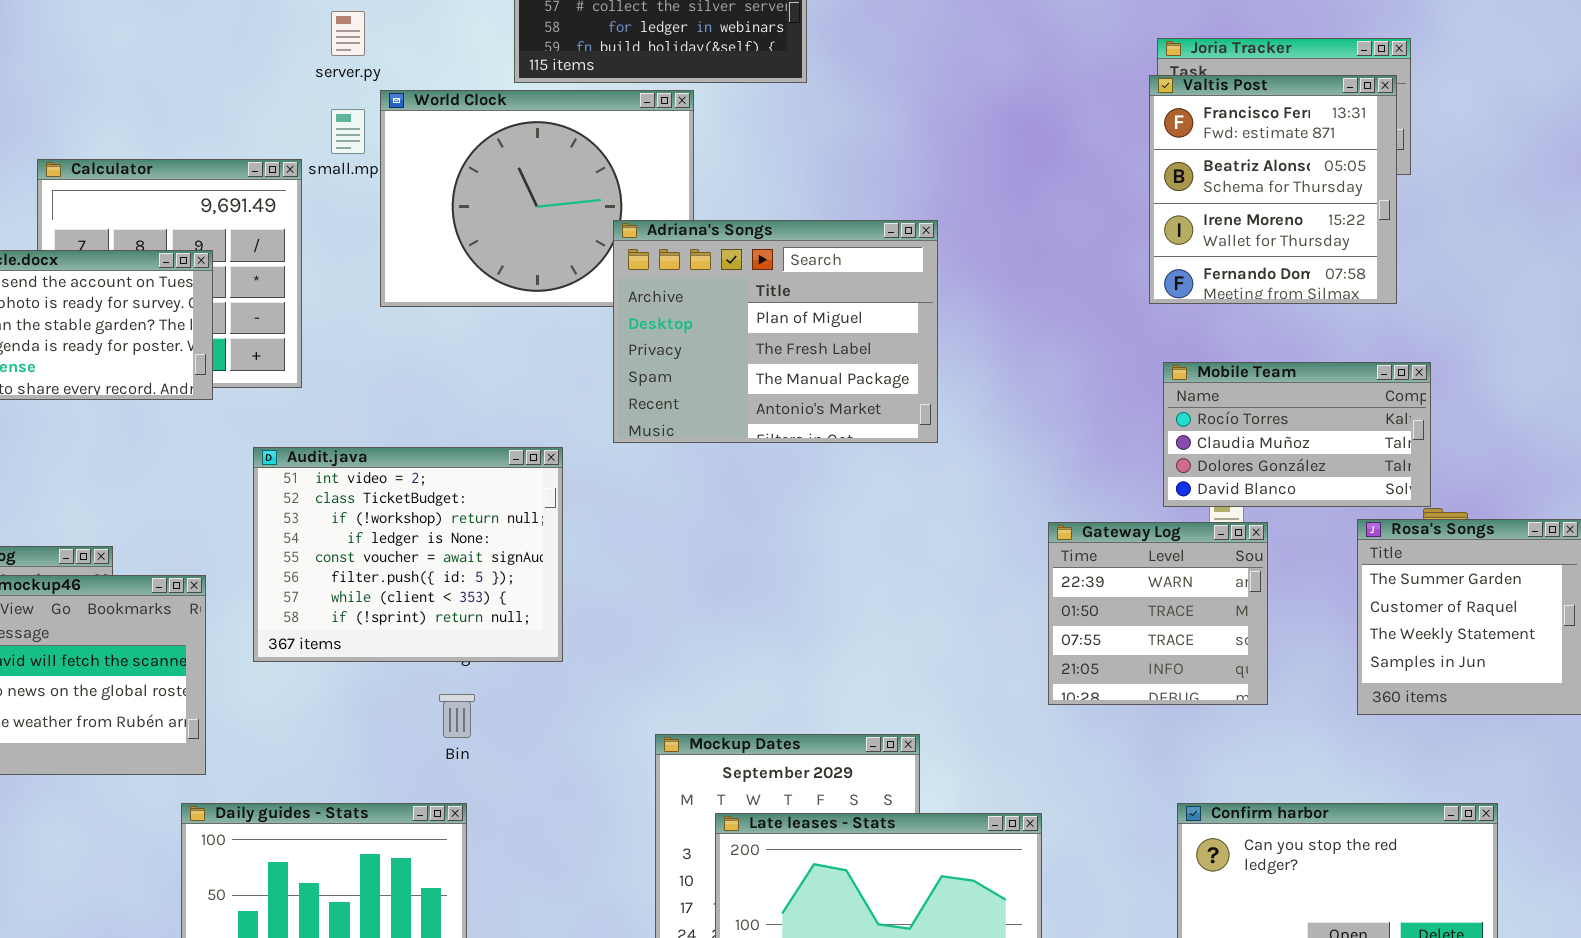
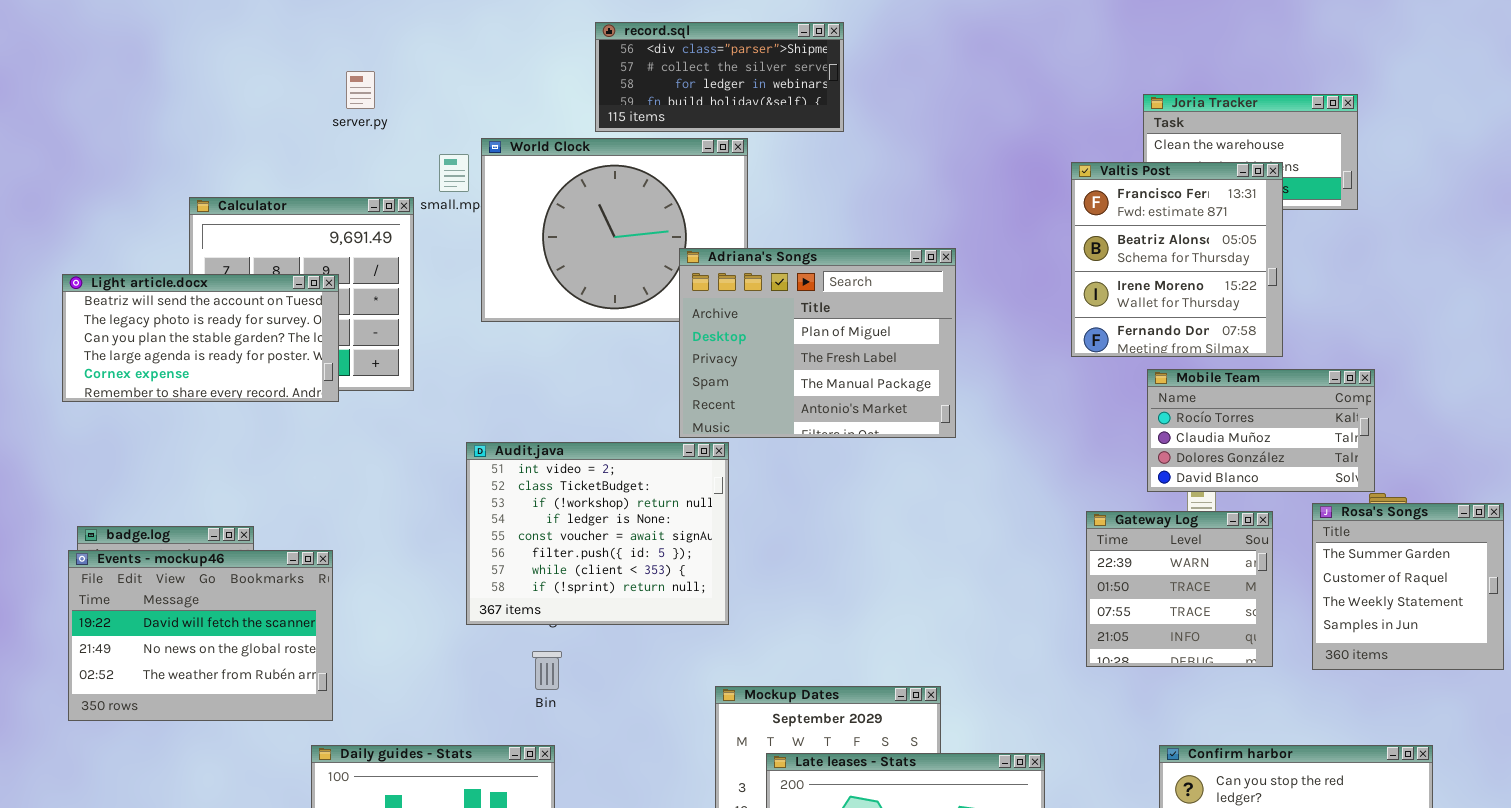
server.py: [331,11,365,56] -> [346,71,375,109], moved
Valtis Post: [1149,75,1397,304] -> [1071,162,1283,357], moved
Audit.java: [253,447,563,662] -> [466,442,729,625], moved
Gateway Log: [1048,522,1268,705] -> [1086,511,1273,667], moved

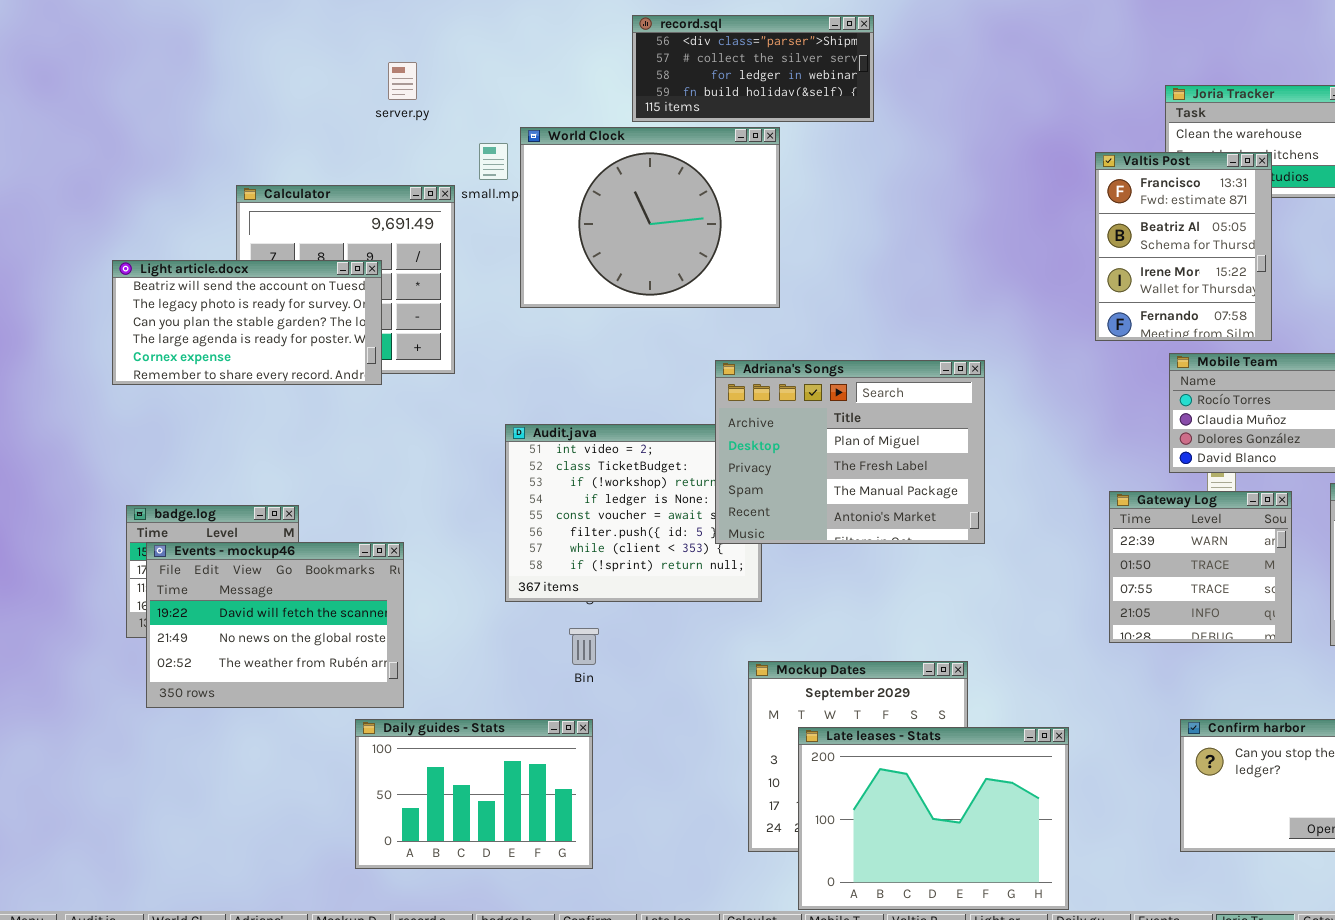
Valtis Post: [1071,162,1283,357] -> [1095,152,1272,341], resized
Adriana's Songs: [679,248,956,438] -> [715,360,985,544], moved
Events - mockup46: [68,550,333,721] -> [146,542,404,708], moved

